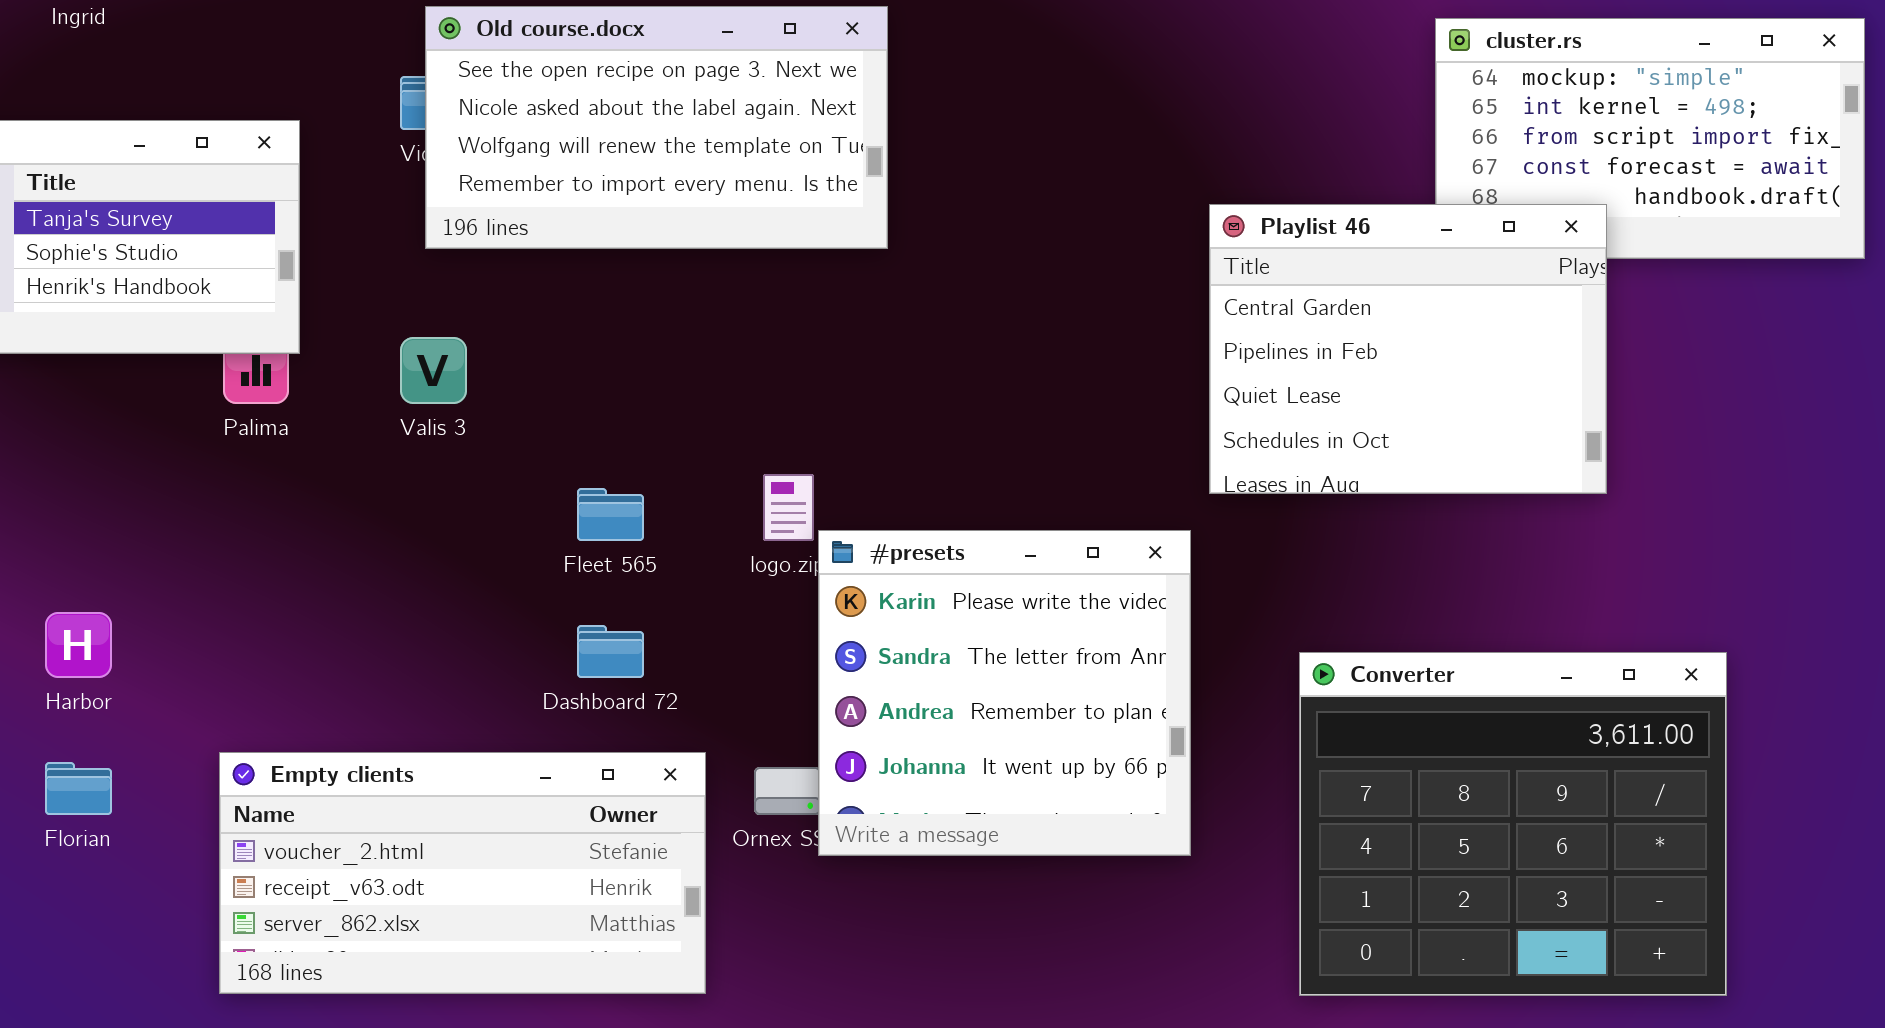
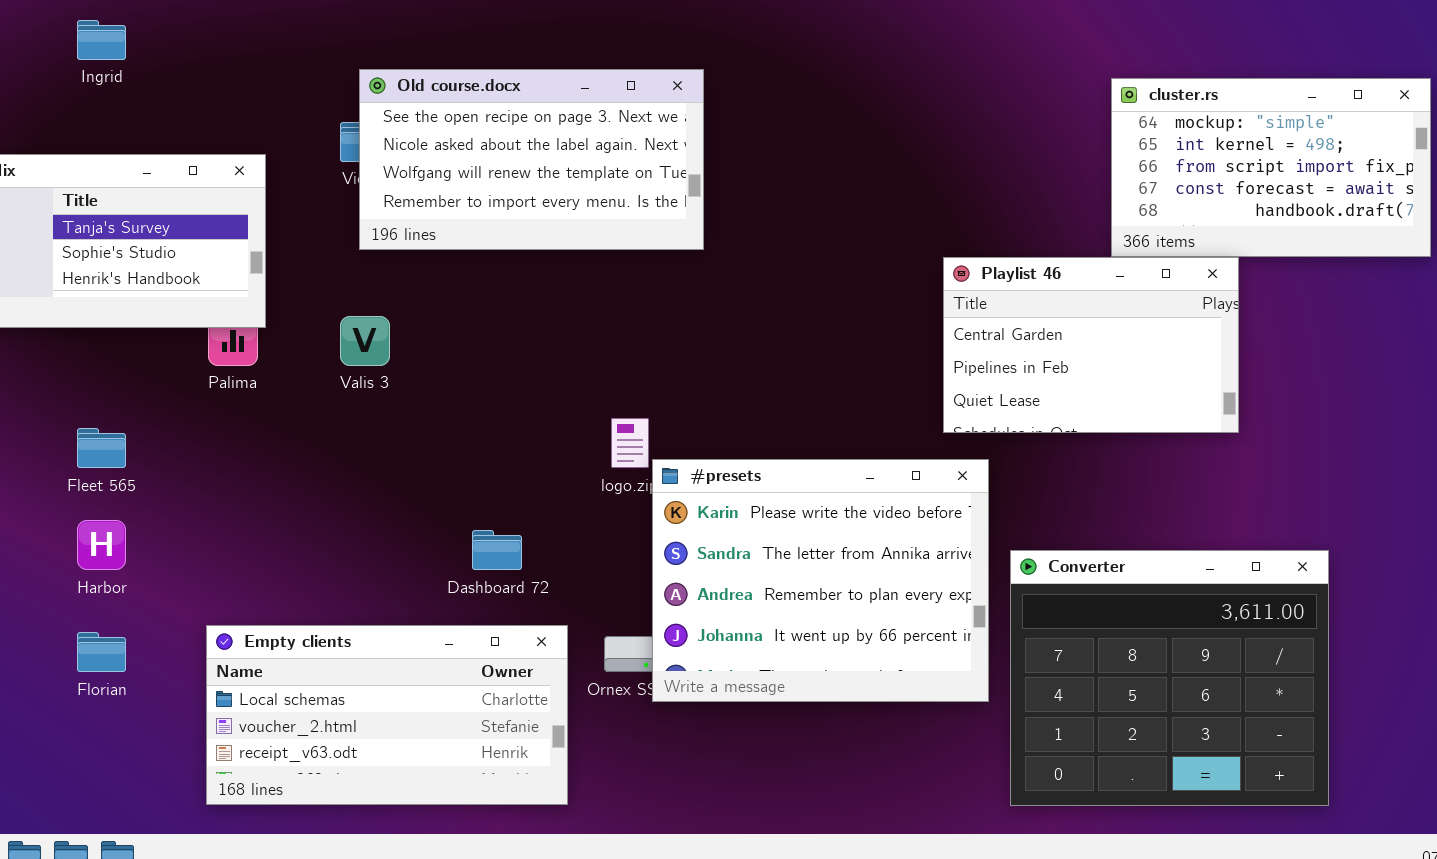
Playlist 46: [1209,204,1607,494] -> [943,257,1239,433], resized
Fleet 565: [577,488,644,541] -> [77,428,126,468], moved
#presets: [818,530,1191,856] -> [652,459,989,702], resized
Empty clients: [219,752,706,994] -> [206,625,568,805], scrolled up 1 row

